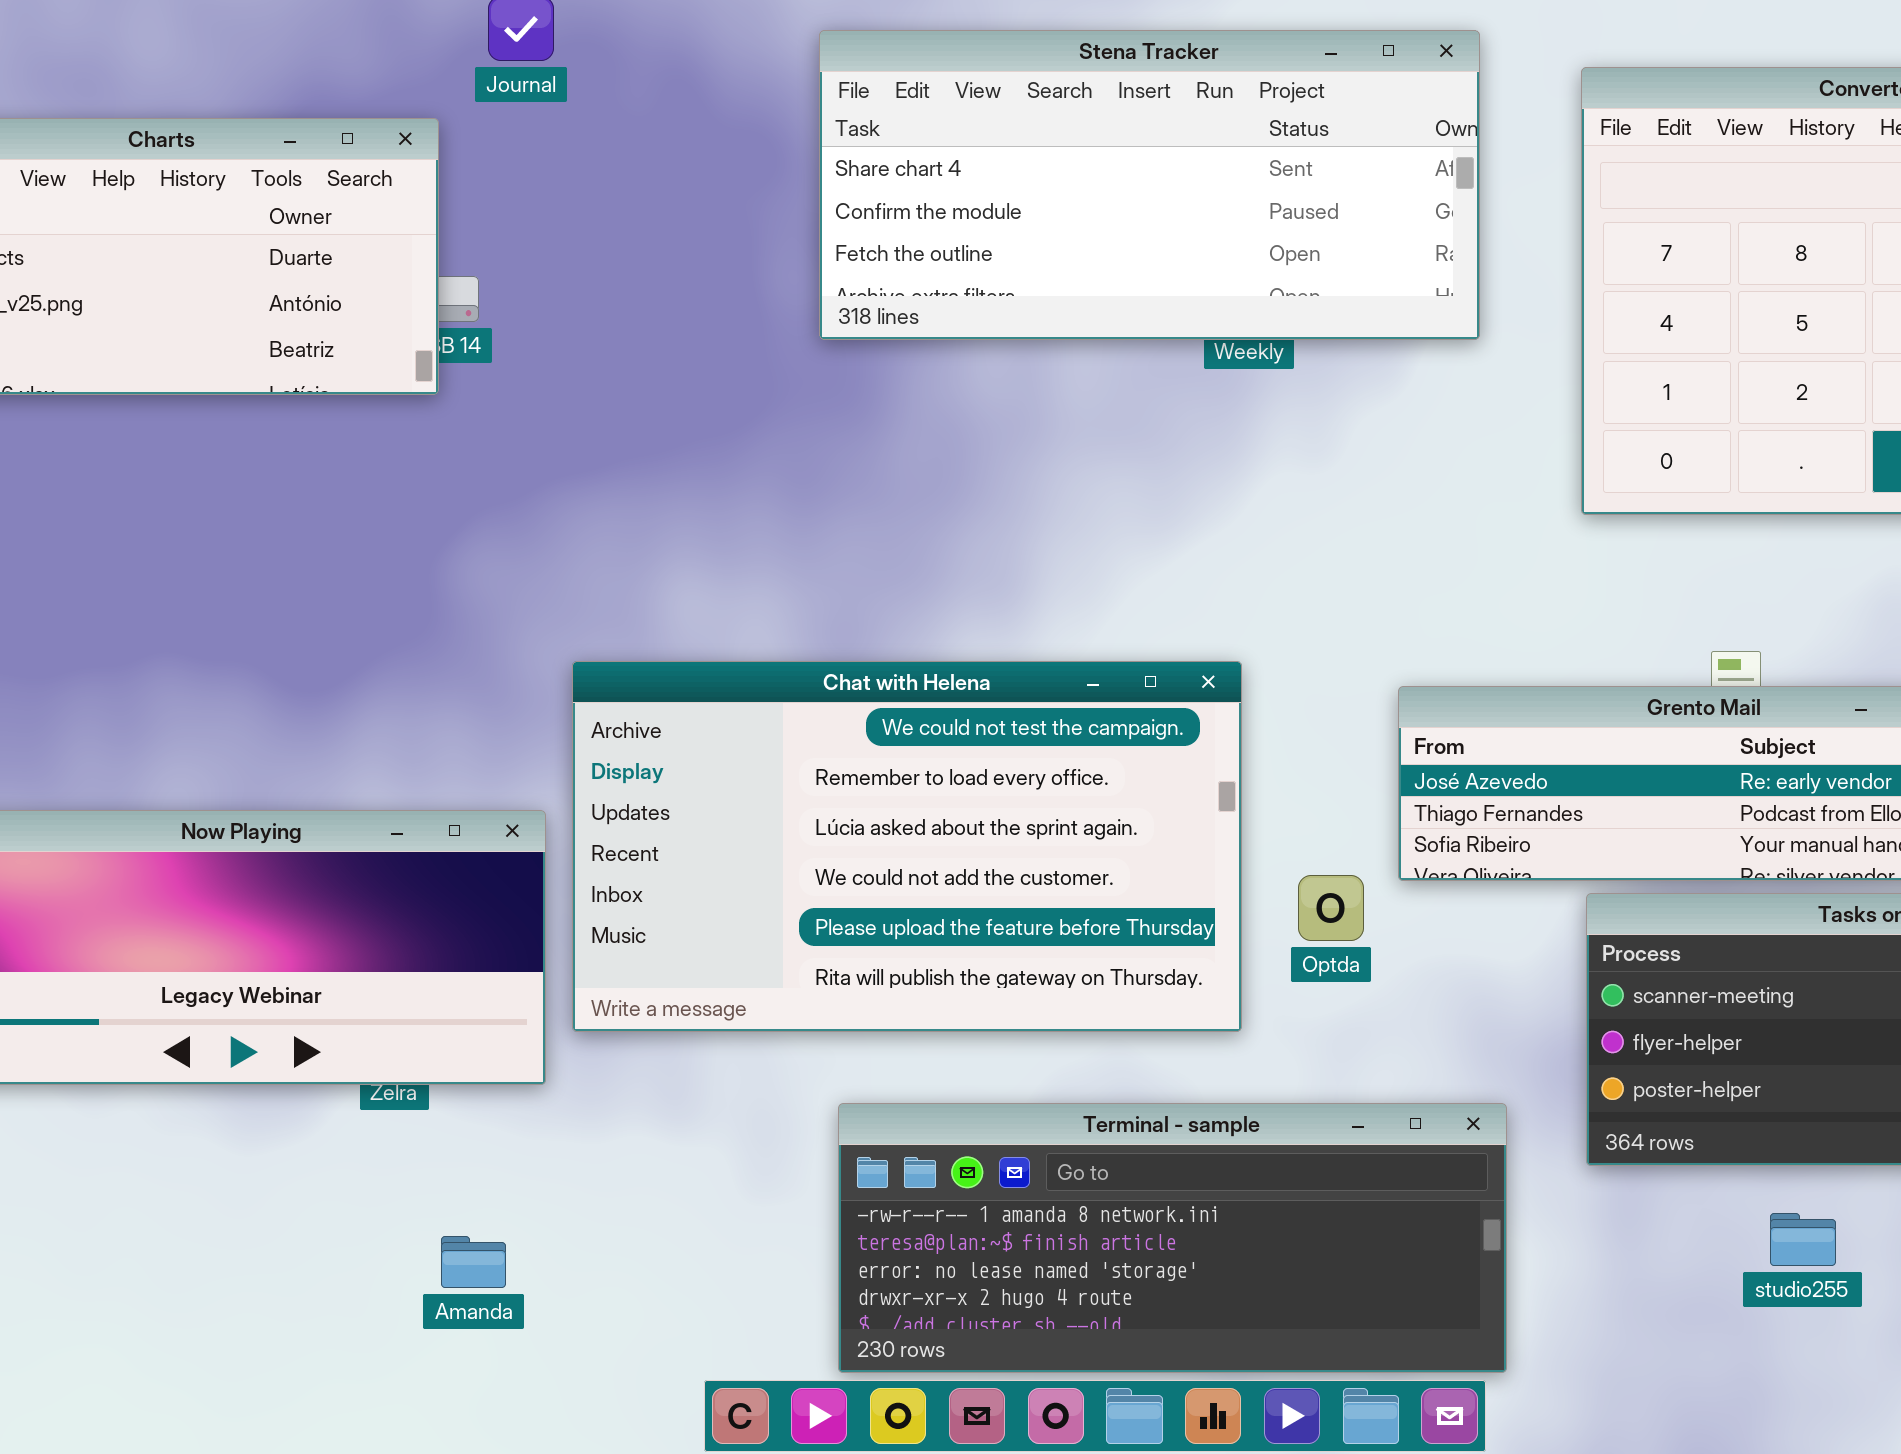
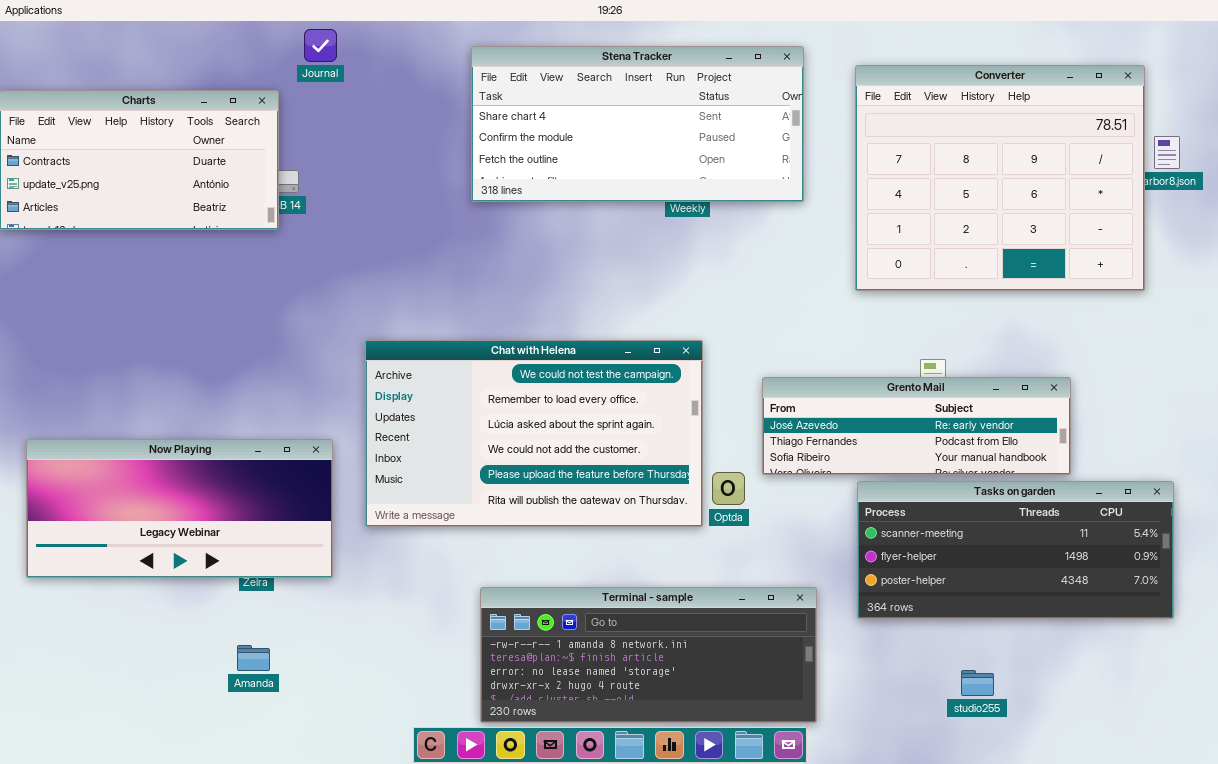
Chat with Helena: [572,661,1242,1032] -> [365,340,703,527], moved
studio255: [1770,1213,1836,1266] -> [961,670,994,696], moved
Amanda: [441,1236,506,1288] -> [237,645,270,671], moved

